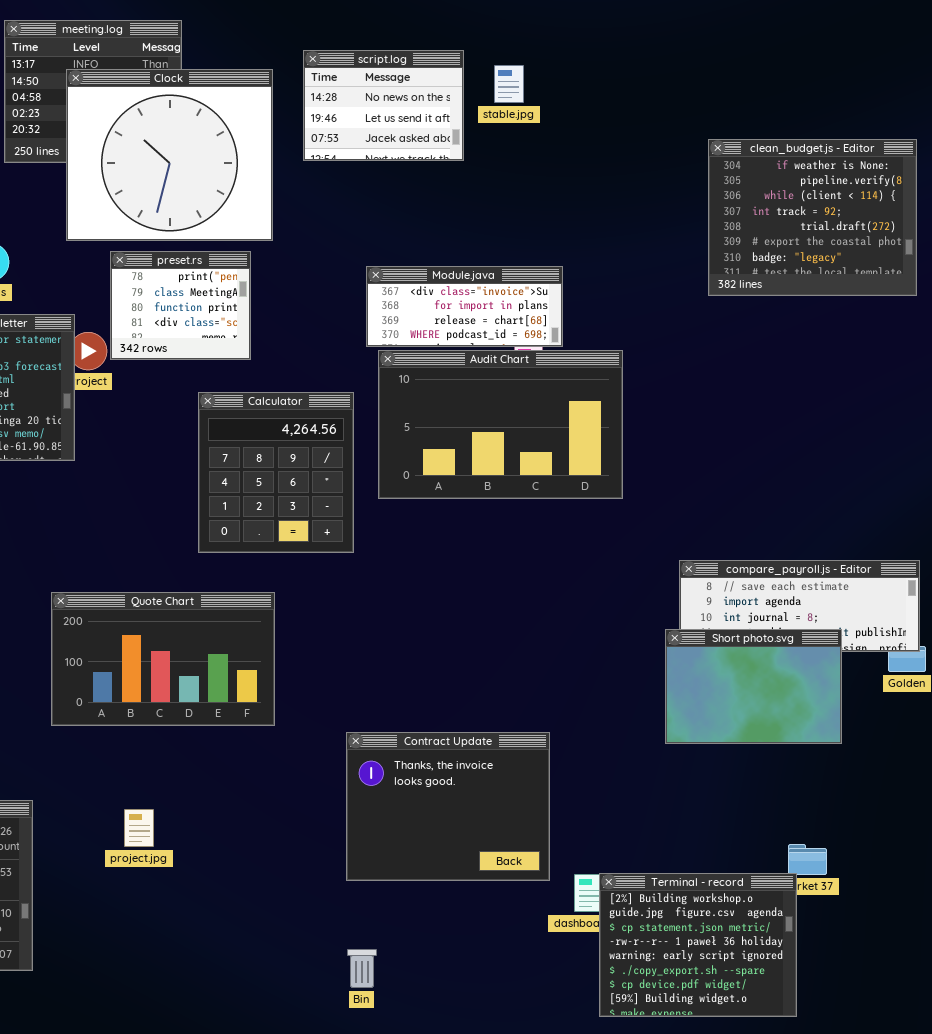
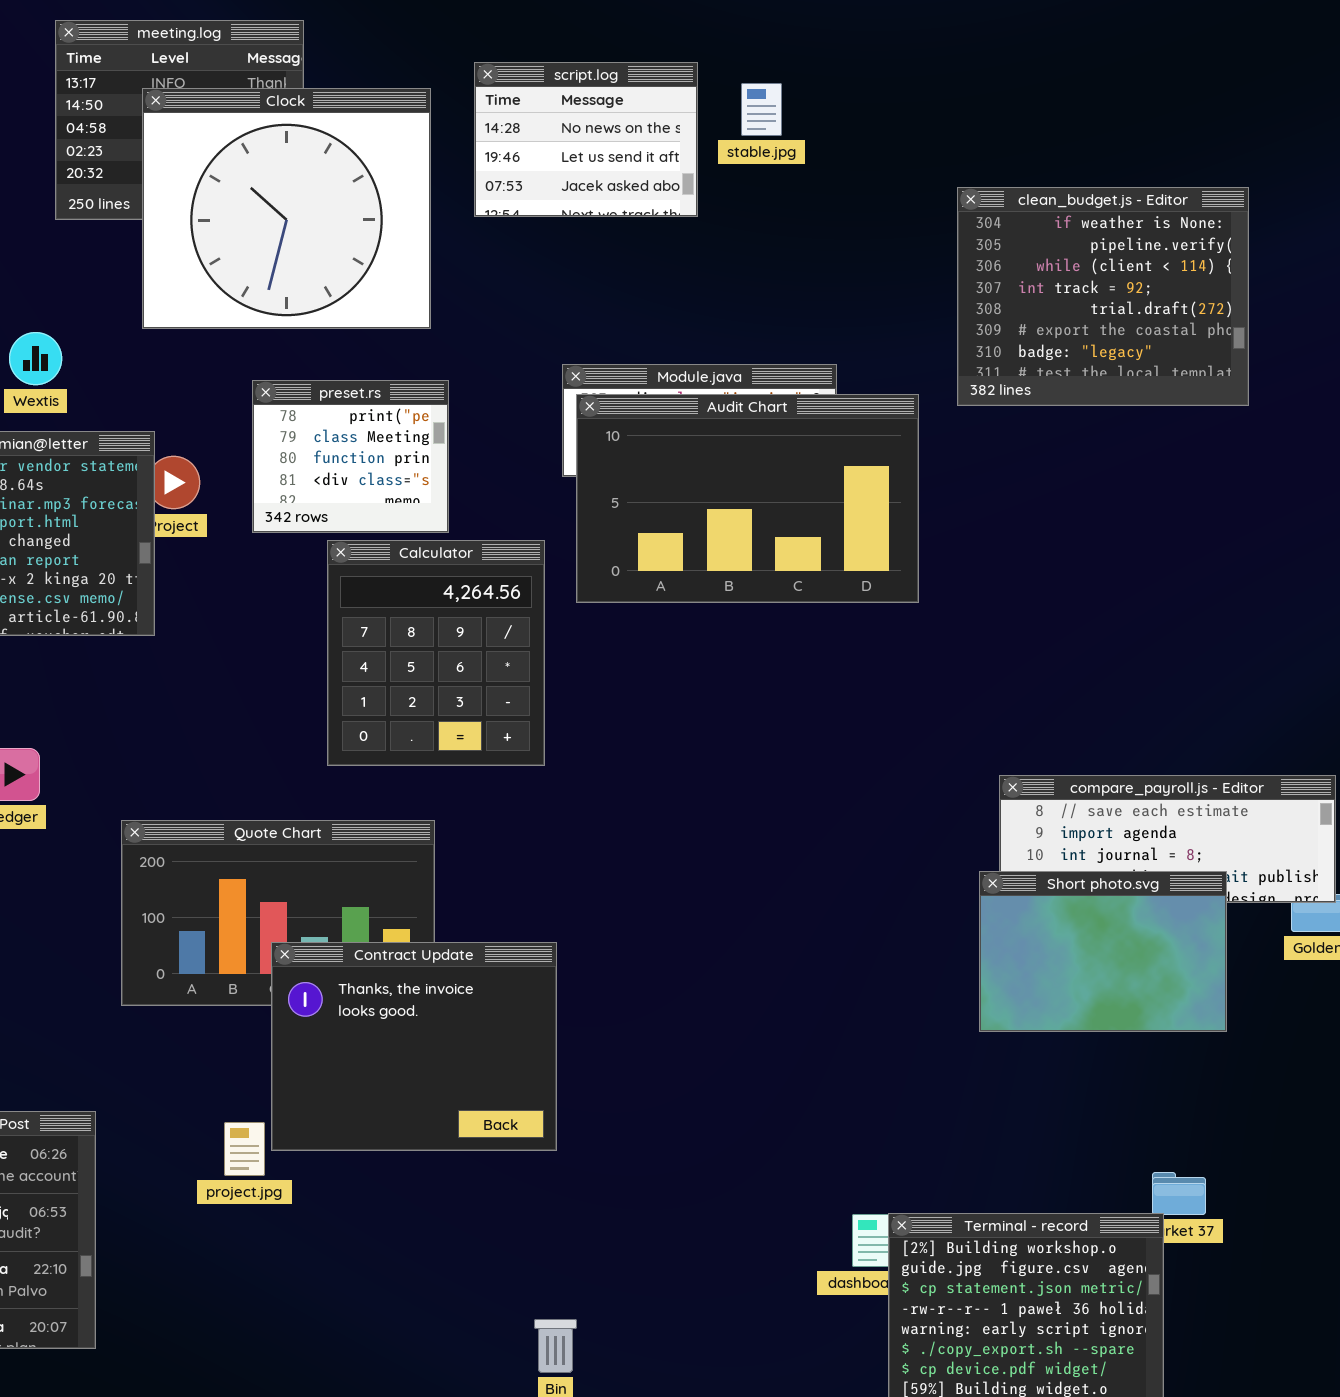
clean_budget.js - Editor: [708,139,917,296] -> [957,187,1249,406], moved
preset.rs: [110,251,251,360] -> [252,380,449,533], moved
Audit Chart: [378,350,623,499] -> [576,394,919,603], moved
Contract Update: [346,732,550,881] -> [271,942,557,1151], moved

